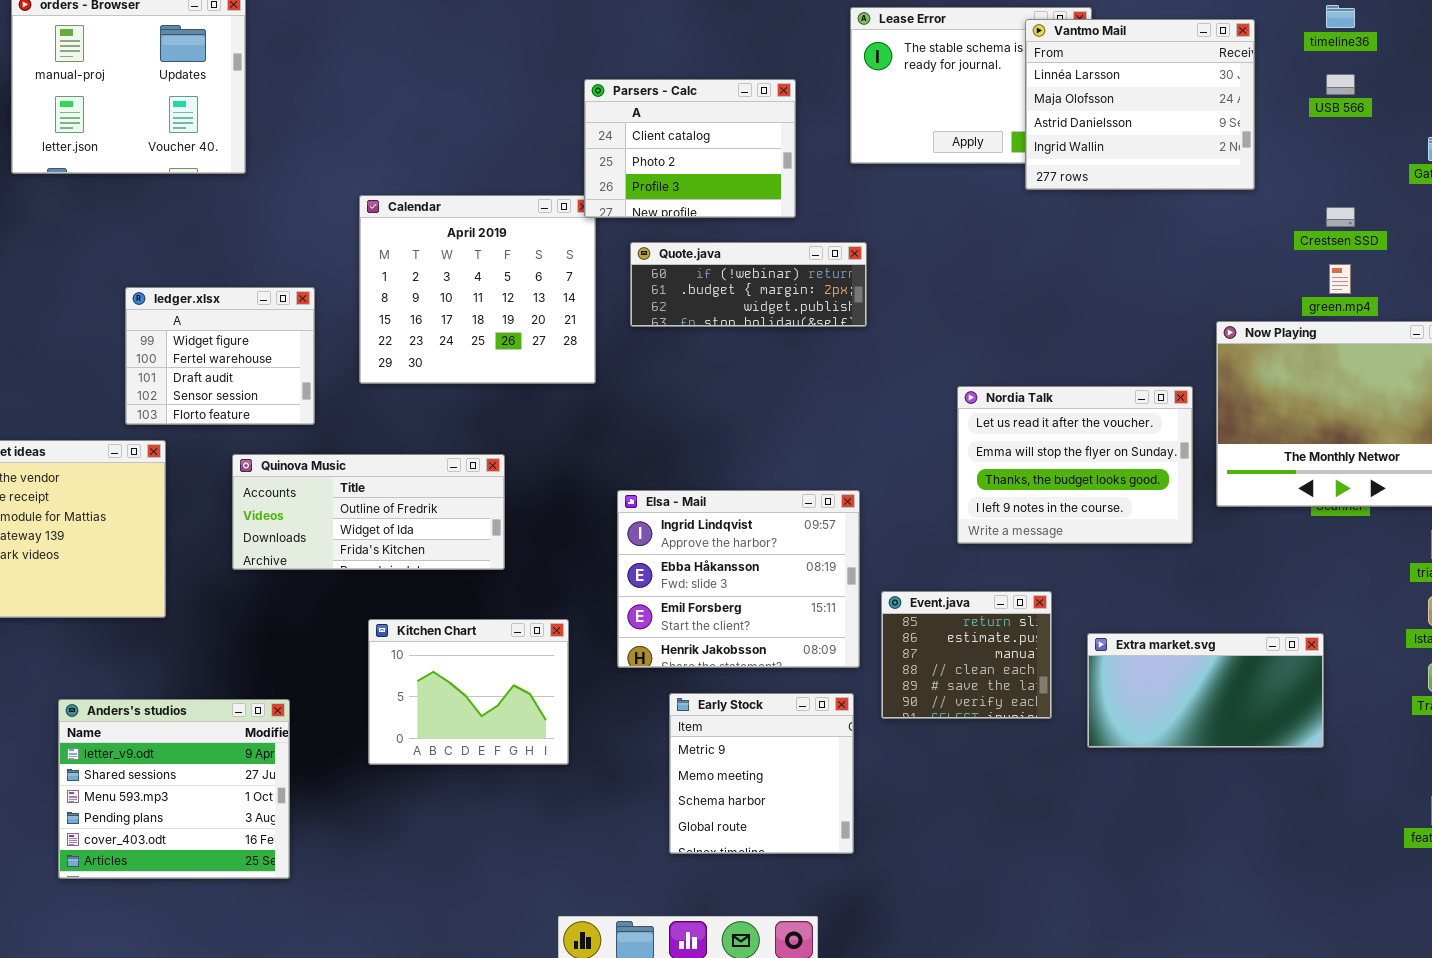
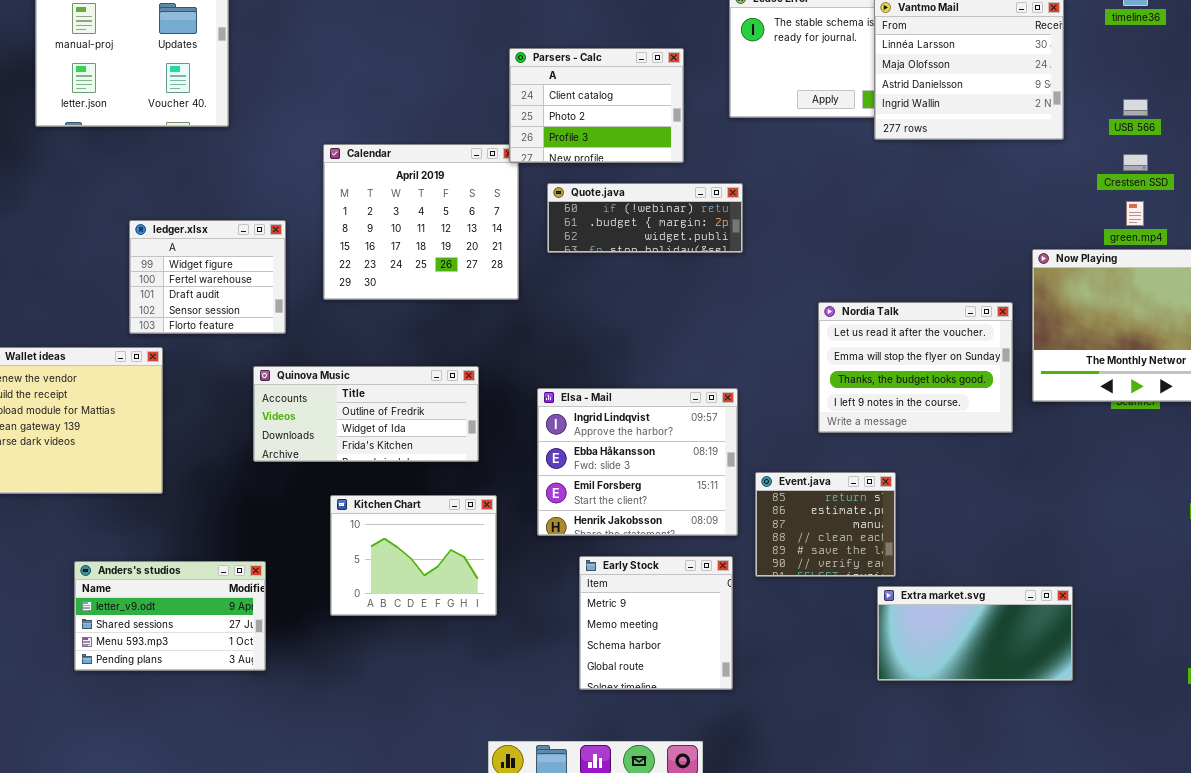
USB 566: [1326,74,1355,95] -> [1123,99,1148,116], moved
Quinova Music: [232,454,505,570] -> [253,366,479,462], moved
Extra market.svg: [1087,633,1324,748] -> [877,586,1073,681], moved
Anders's studios: [58,699,290,879] -> [74,561,266,671], resized

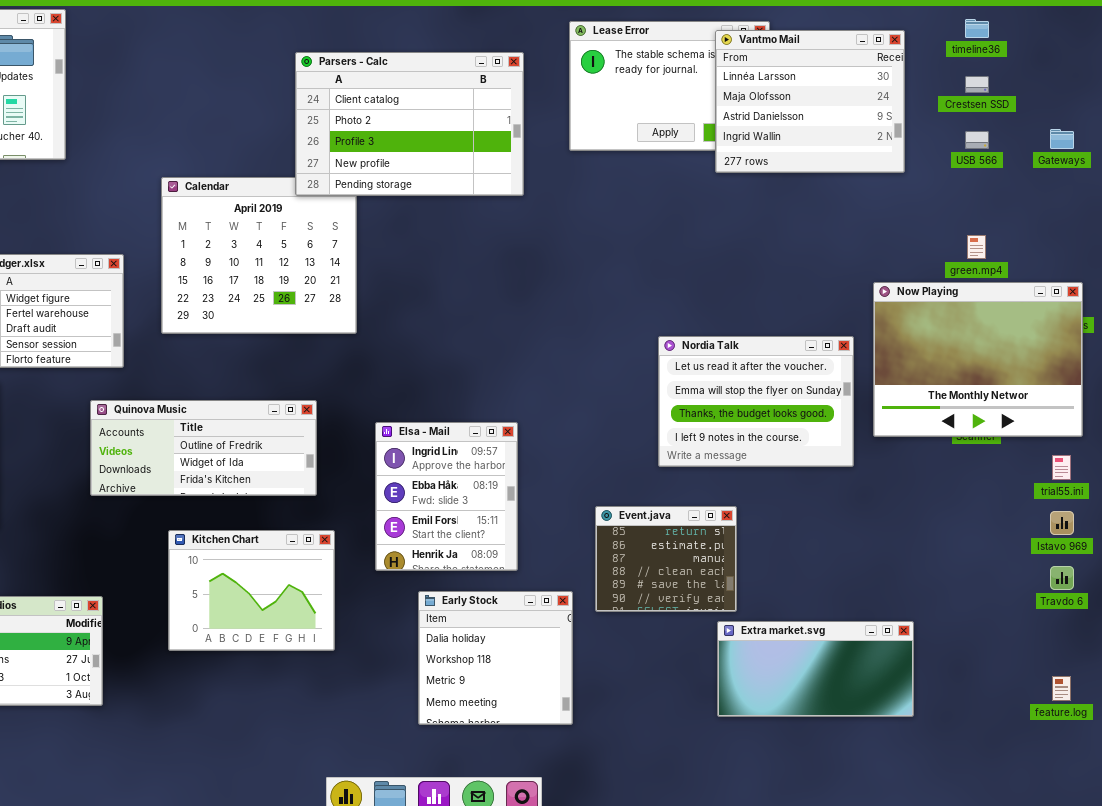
Parsers - Calc: [509,48,684,163] -> [295,52,524,196], resized
Crestsen SSD: [1123,154,1148,171] -> [965,76,989,93], moved
Quote.java: [547,183,743,253] -> none, closed
Elsa - Mail: [537,388,738,536] -> [375,422,518,571], resized
Early Stock: [579,556,733,690] -> [418,591,573,725], scrolled up 2 rows

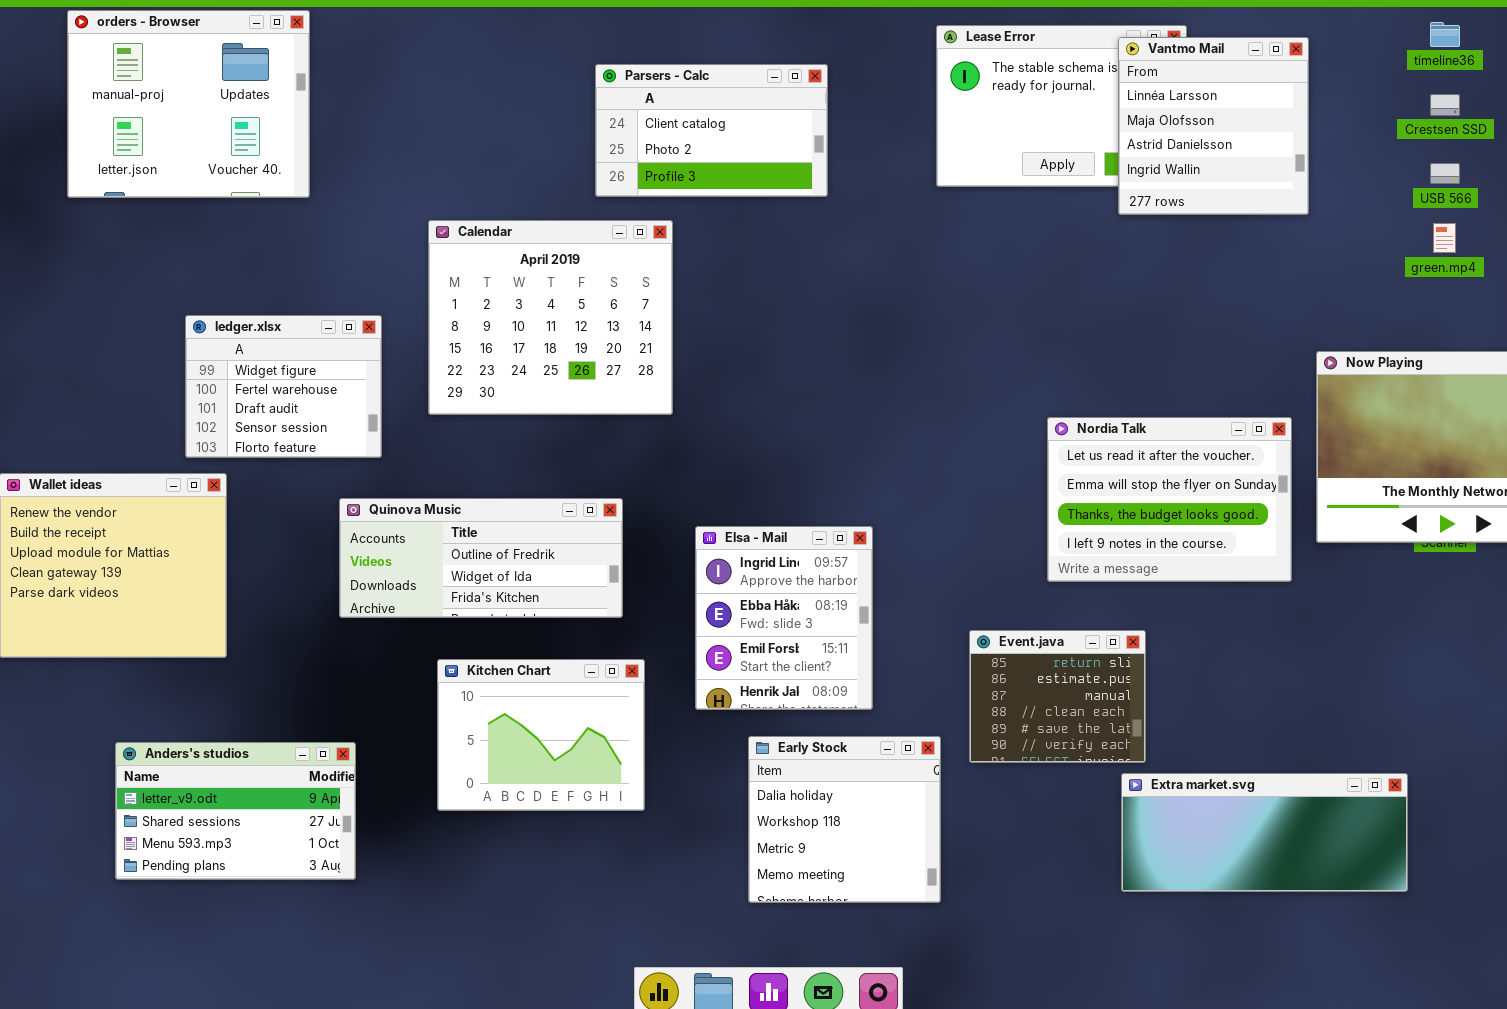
Vantmo Mail: [715,30,905,173] -> [1118,37,1309,215], resized
Parsers - Calc: [295,52,524,196] -> [595,64,828,197], resized
green.mp4: [967,235,986,259] -> [1433,223,1456,253], moved
Extra market.svg: [717,621,914,717] -> [1121,773,1408,892], resized

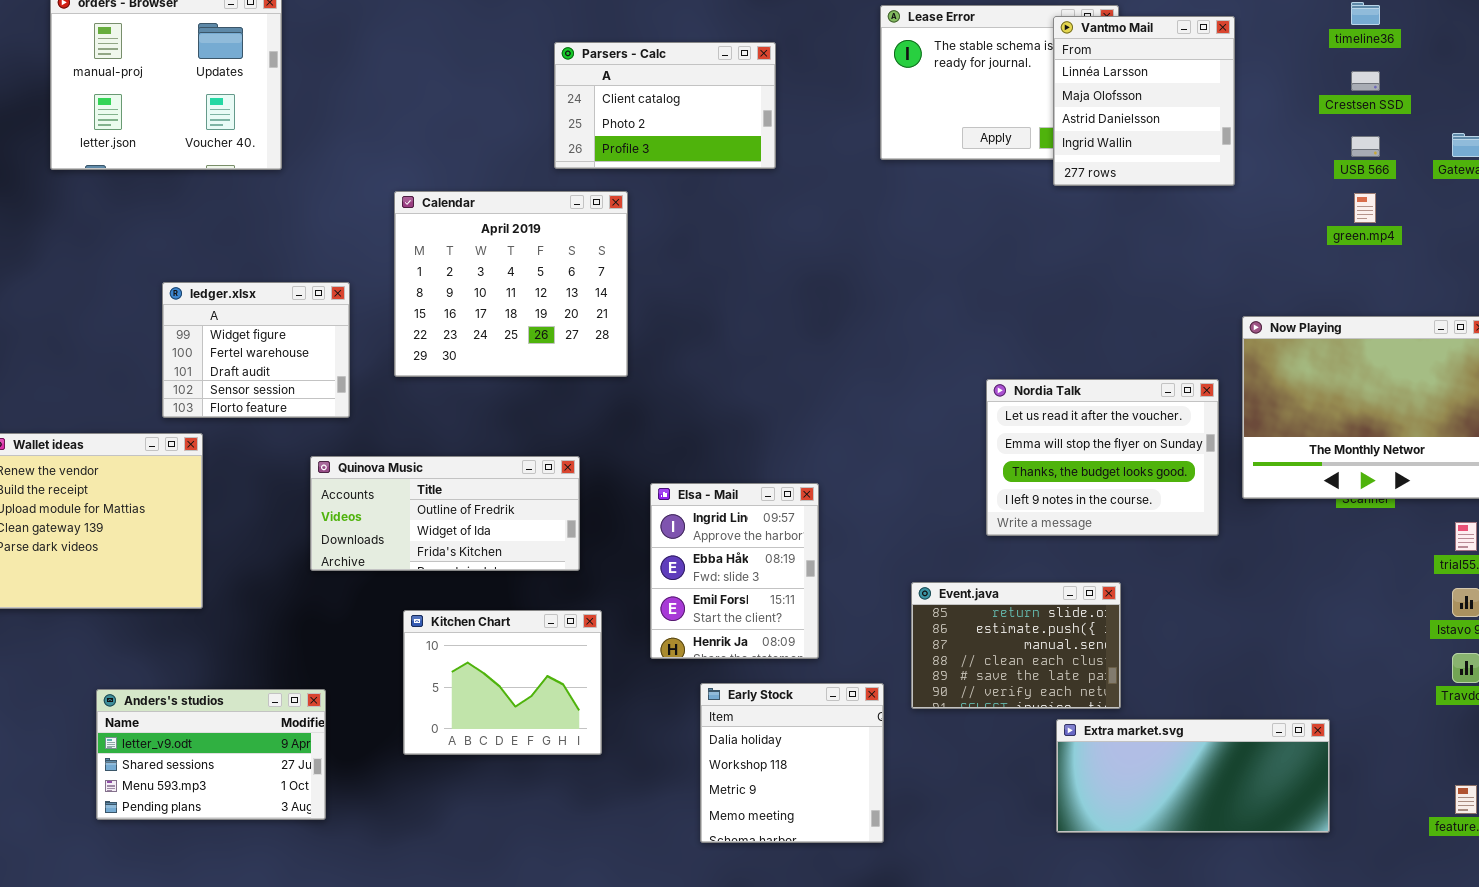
Event.java: [969,630,1146,763] -> [911,582,1121,709], resized

